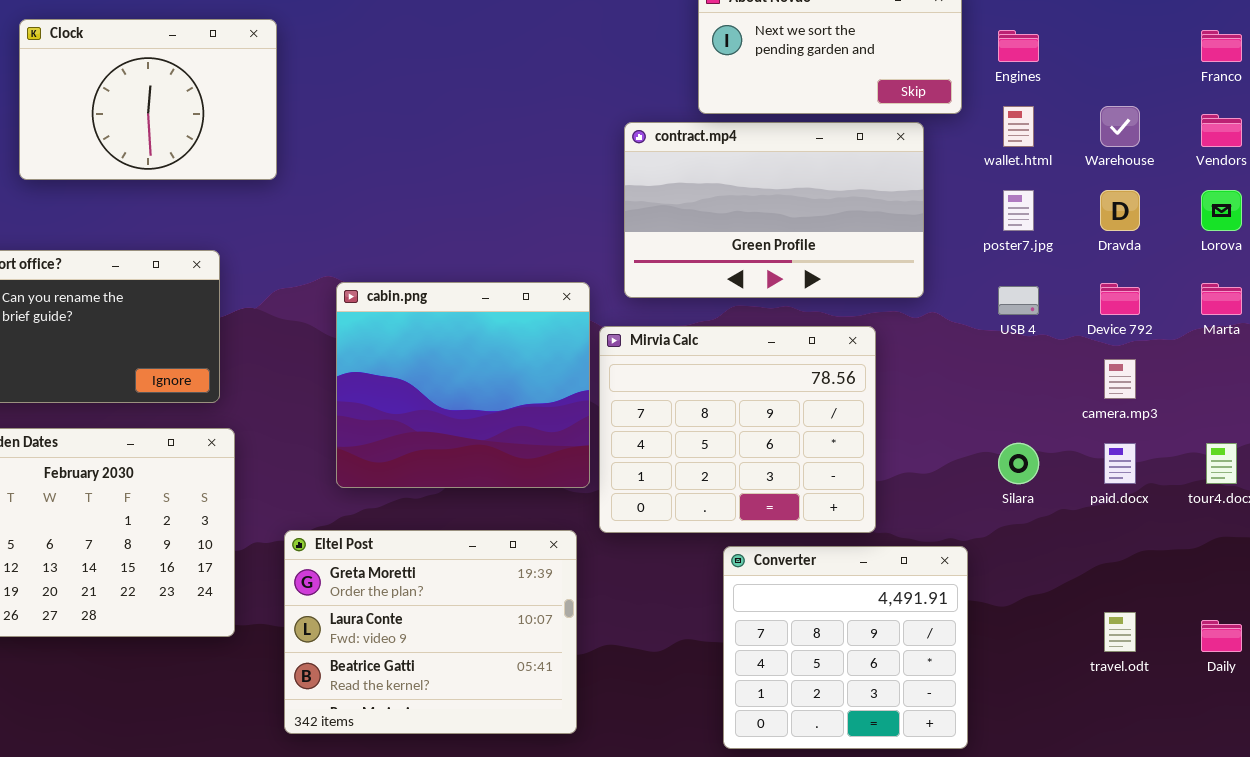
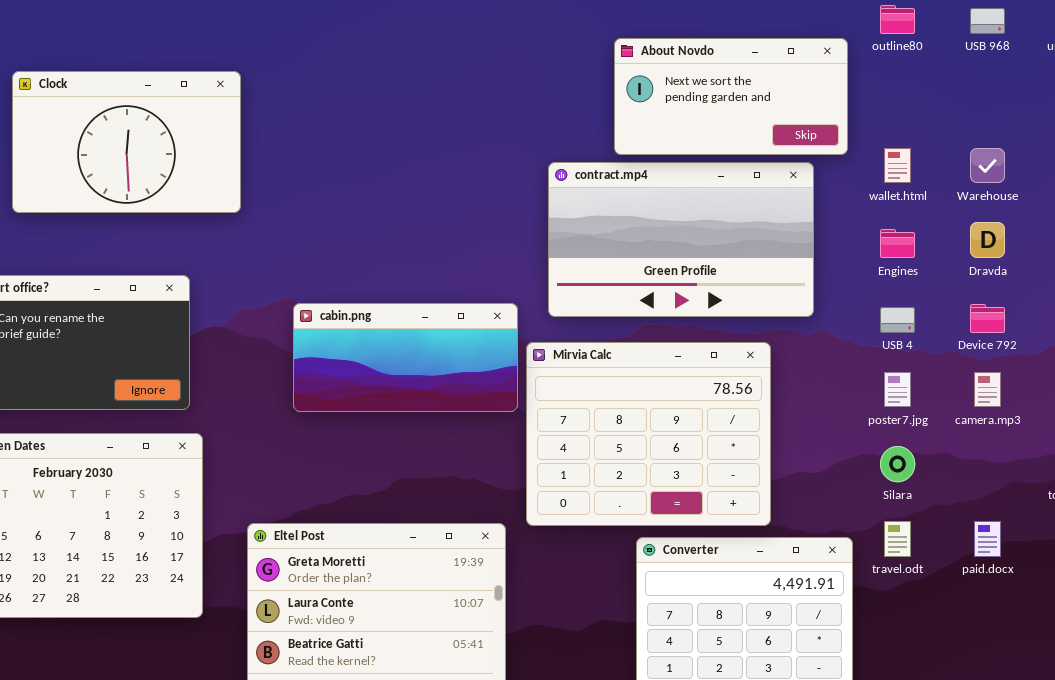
Engines: [998,30,1039,62] -> [880,229,915,258], moved
poster7.jpg: [1003,190,1034,231] -> [884,372,911,407], moved
cabin.png: [336,282,590,488] -> [293,303,518,412], resized
paid.docx: [1104,443,1136,484] -> [974,521,1001,557], moved
travel.odt: [1104,612,1136,652] -> [884,521,911,557], moved

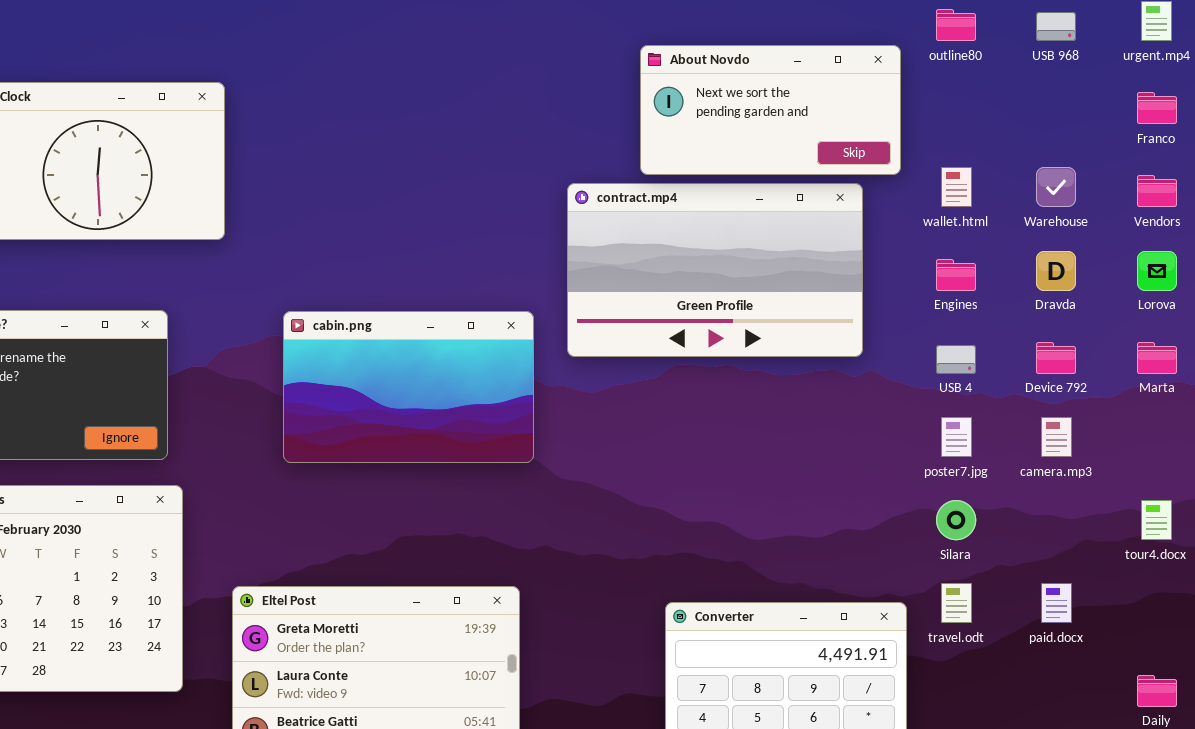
cabin.png: [293,303,518,412] -> [283,311,534,463], resized
Mirvia Calc: [526,342,771,526] -> none, closed

